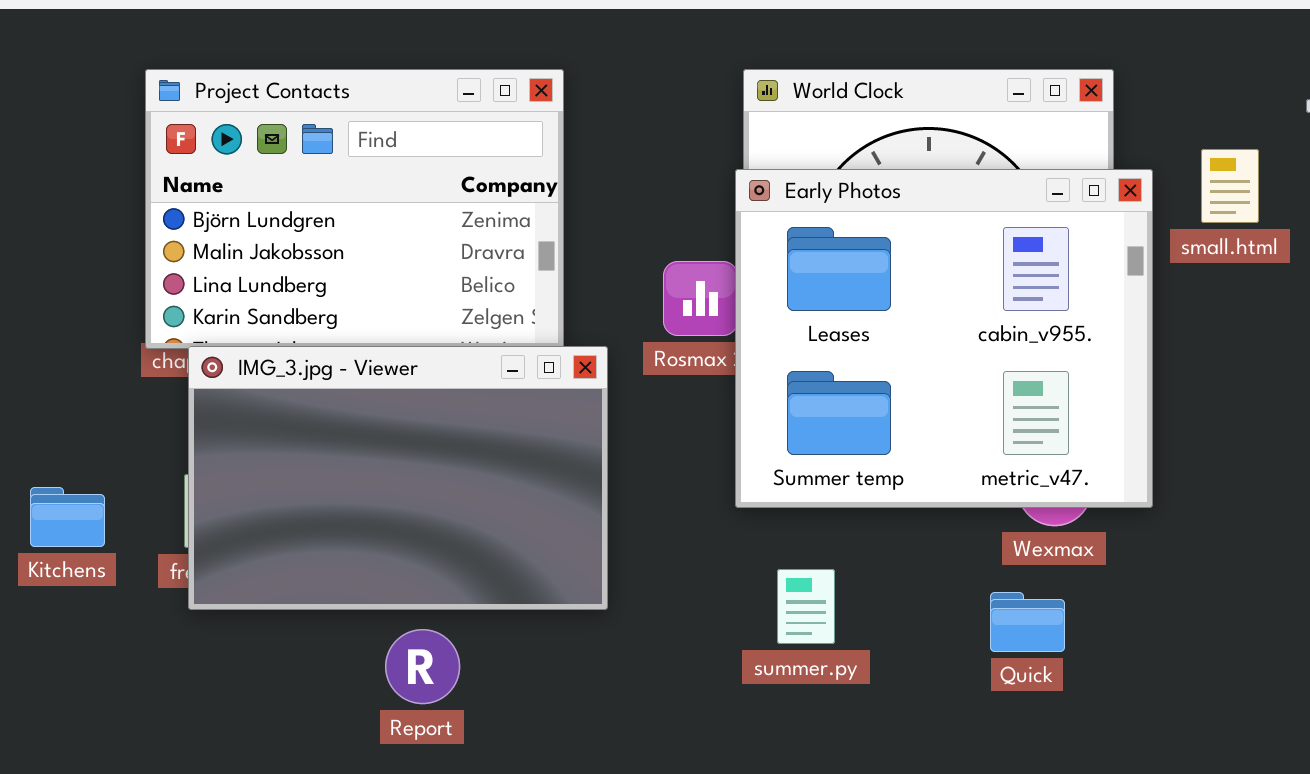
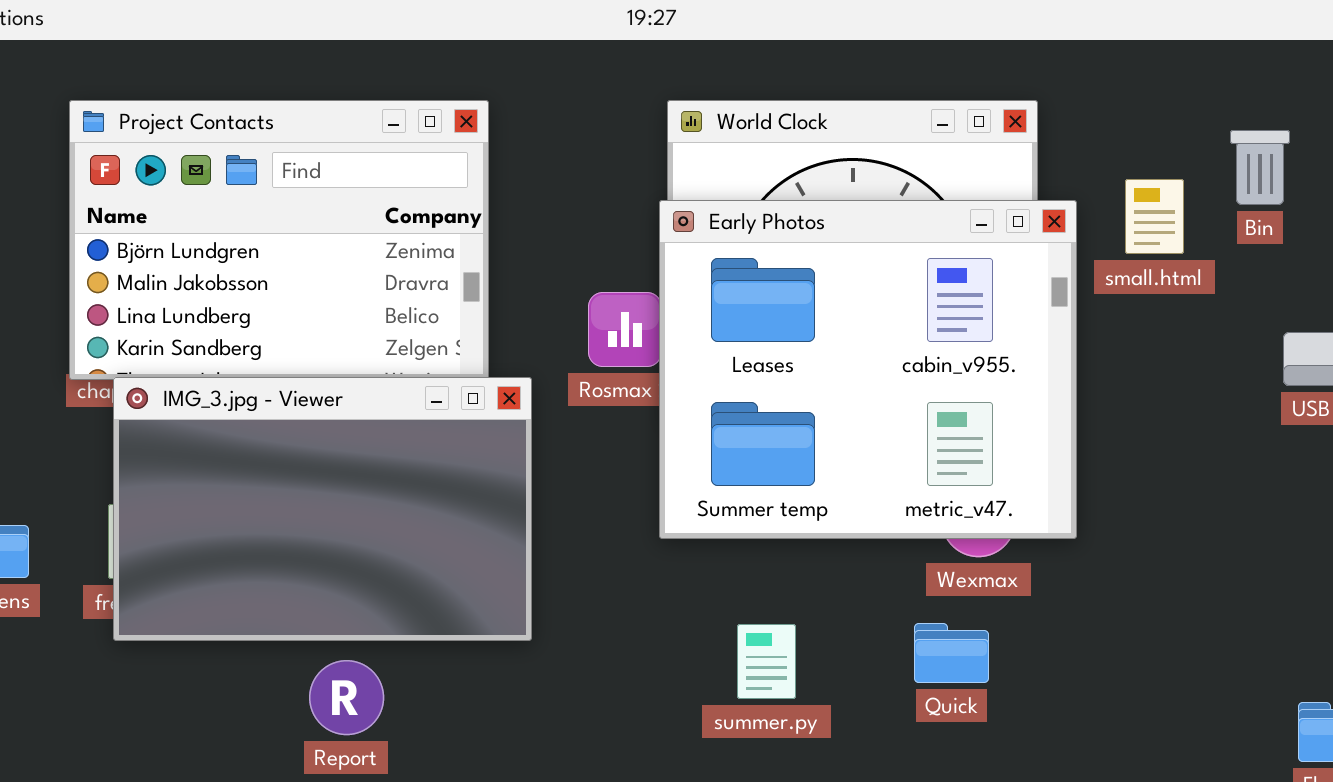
summer.py: [777,569,835,644] -> [737,624,796,699], moved

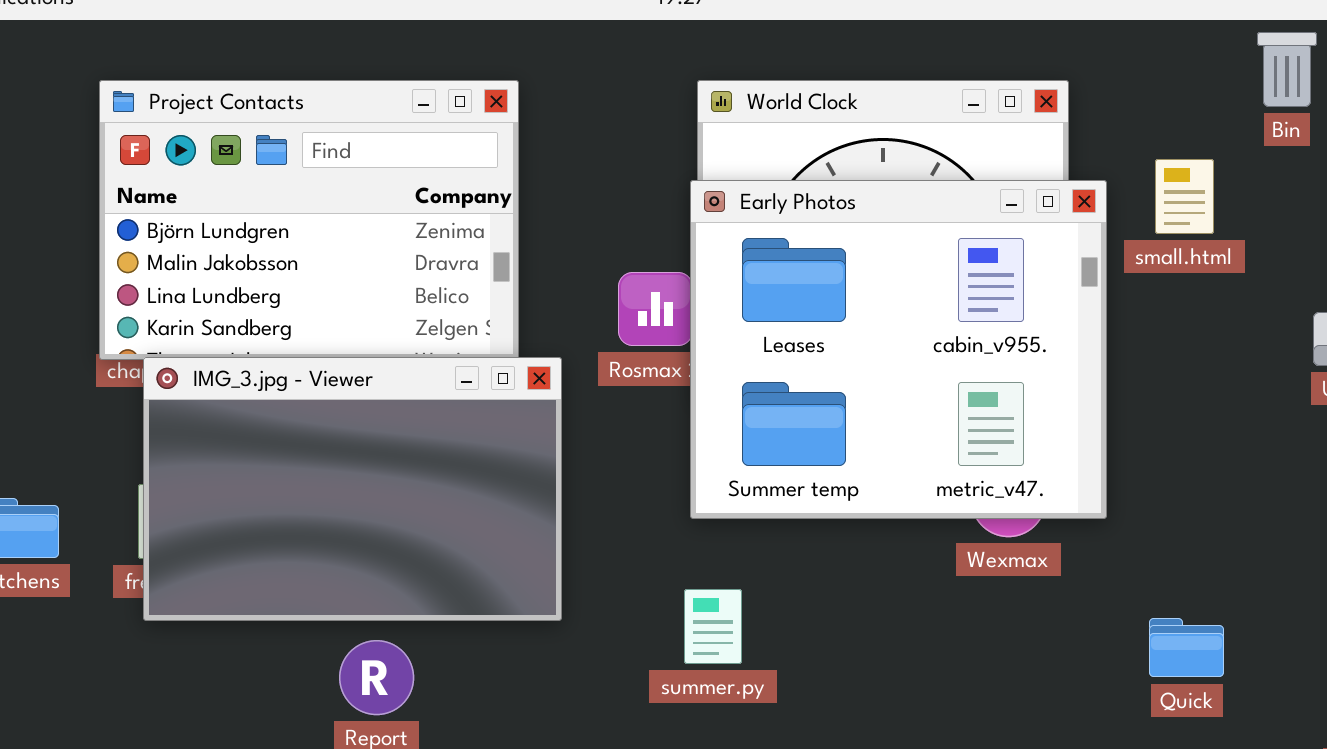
Bin: [1230,130,1290,205] -> [1257,32,1317,107], moved
Quick: [914,623,989,683] -> [1149,618,1224,677], moved
summer.py: [737,624,796,699] -> [684,589,742,664], moved

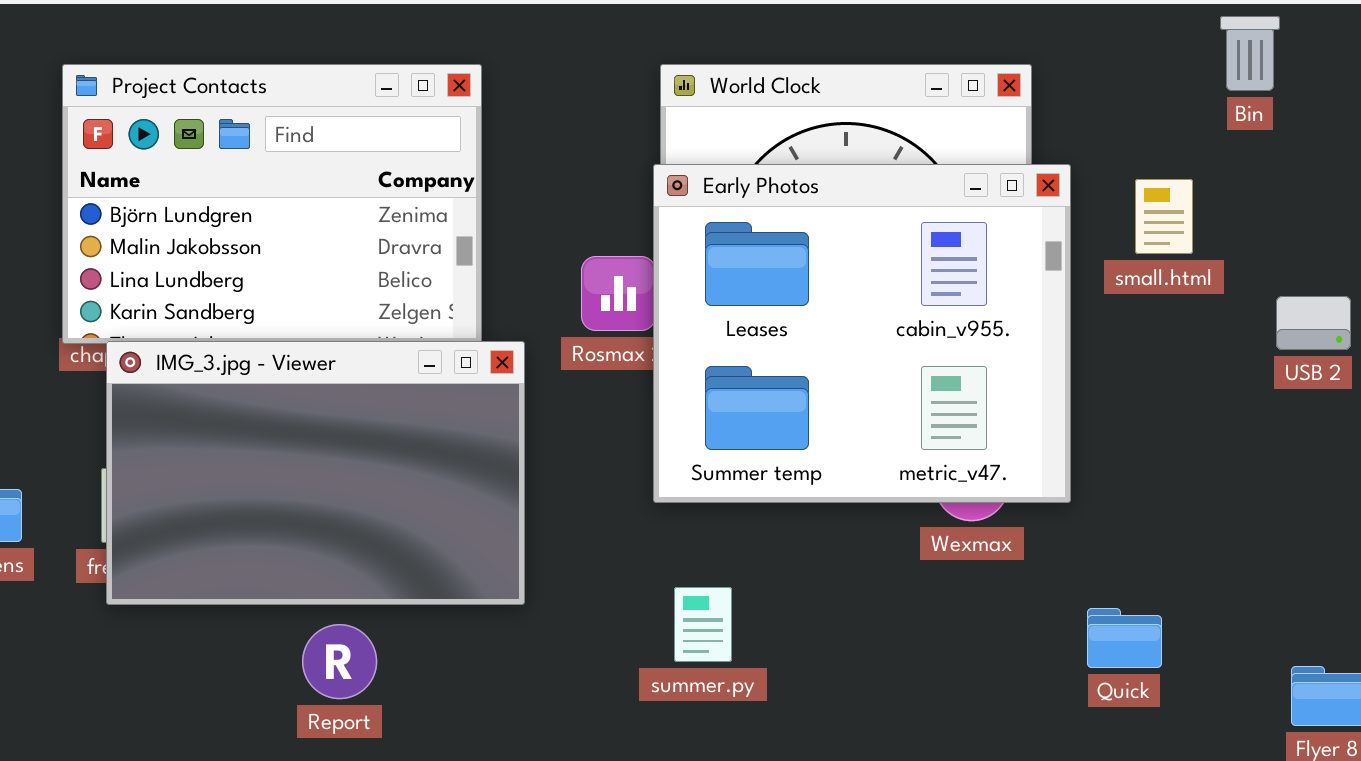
small.html: [1155,159,1214,234] -> [1135,179,1193,254], moved
summer.py: [684,589,742,664] -> [674,587,732,662], moved
Quick: [1149,618,1224,677] -> [1087,608,1162,668], moved

